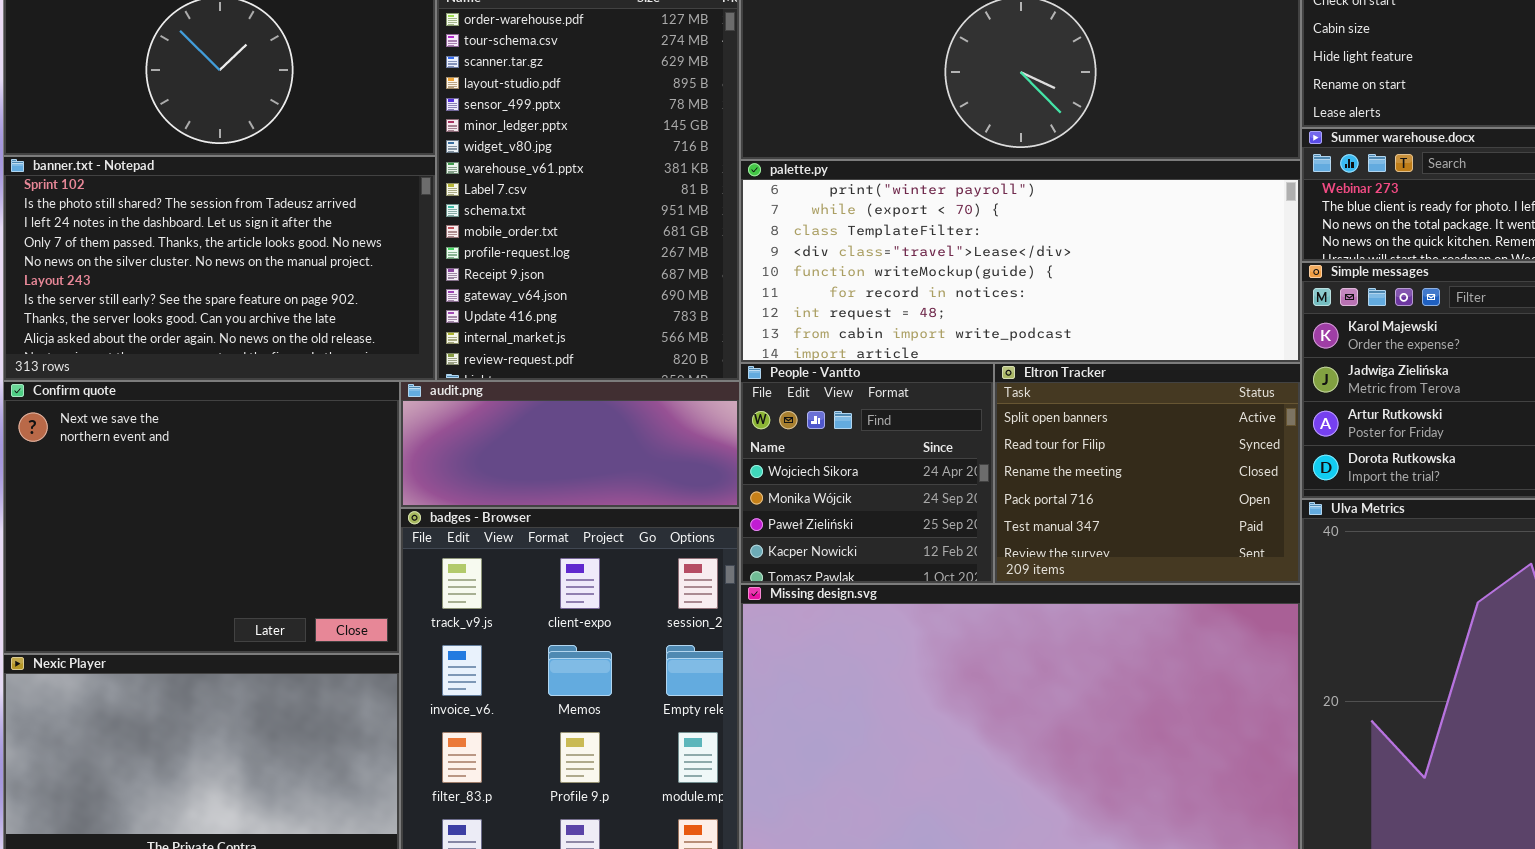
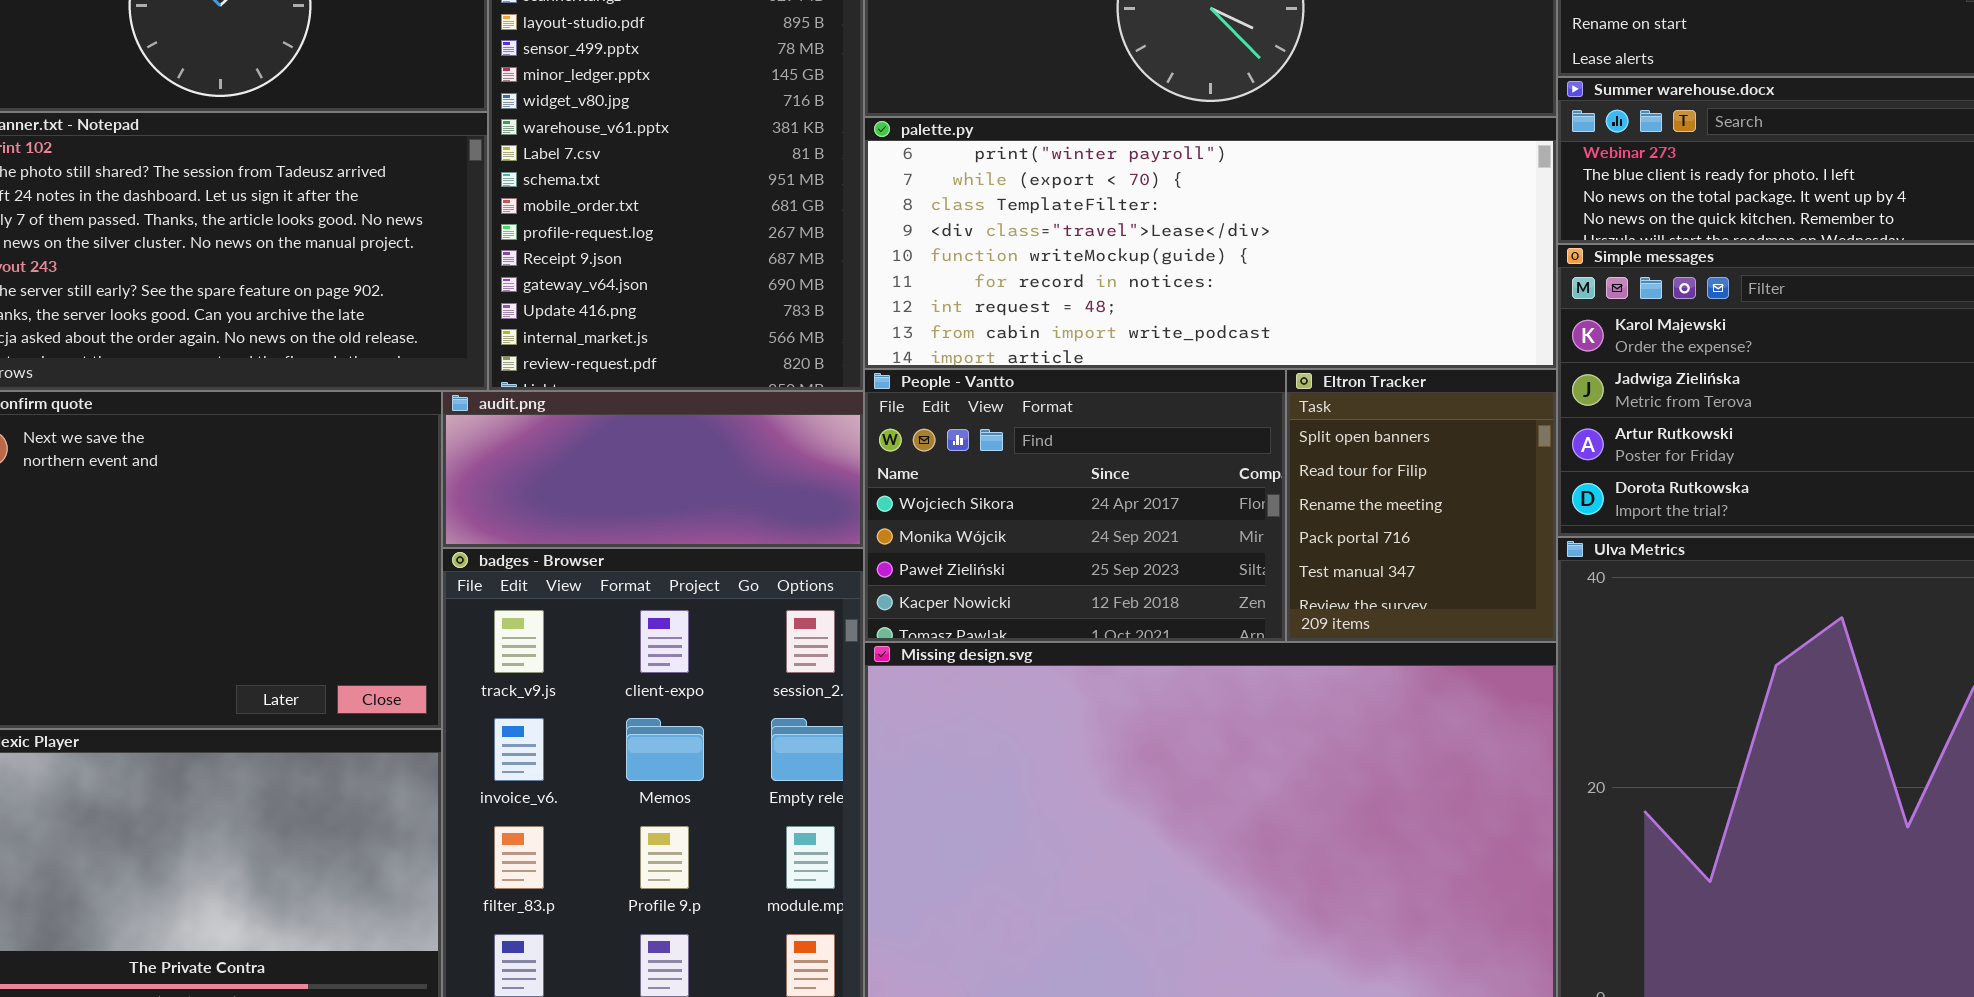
People - Vantto: [740,363,994,584] -> [864,369,1286,642], resized
Eltron Tracker: [994,363,1301,584] -> [1286,369,1557,642], resized

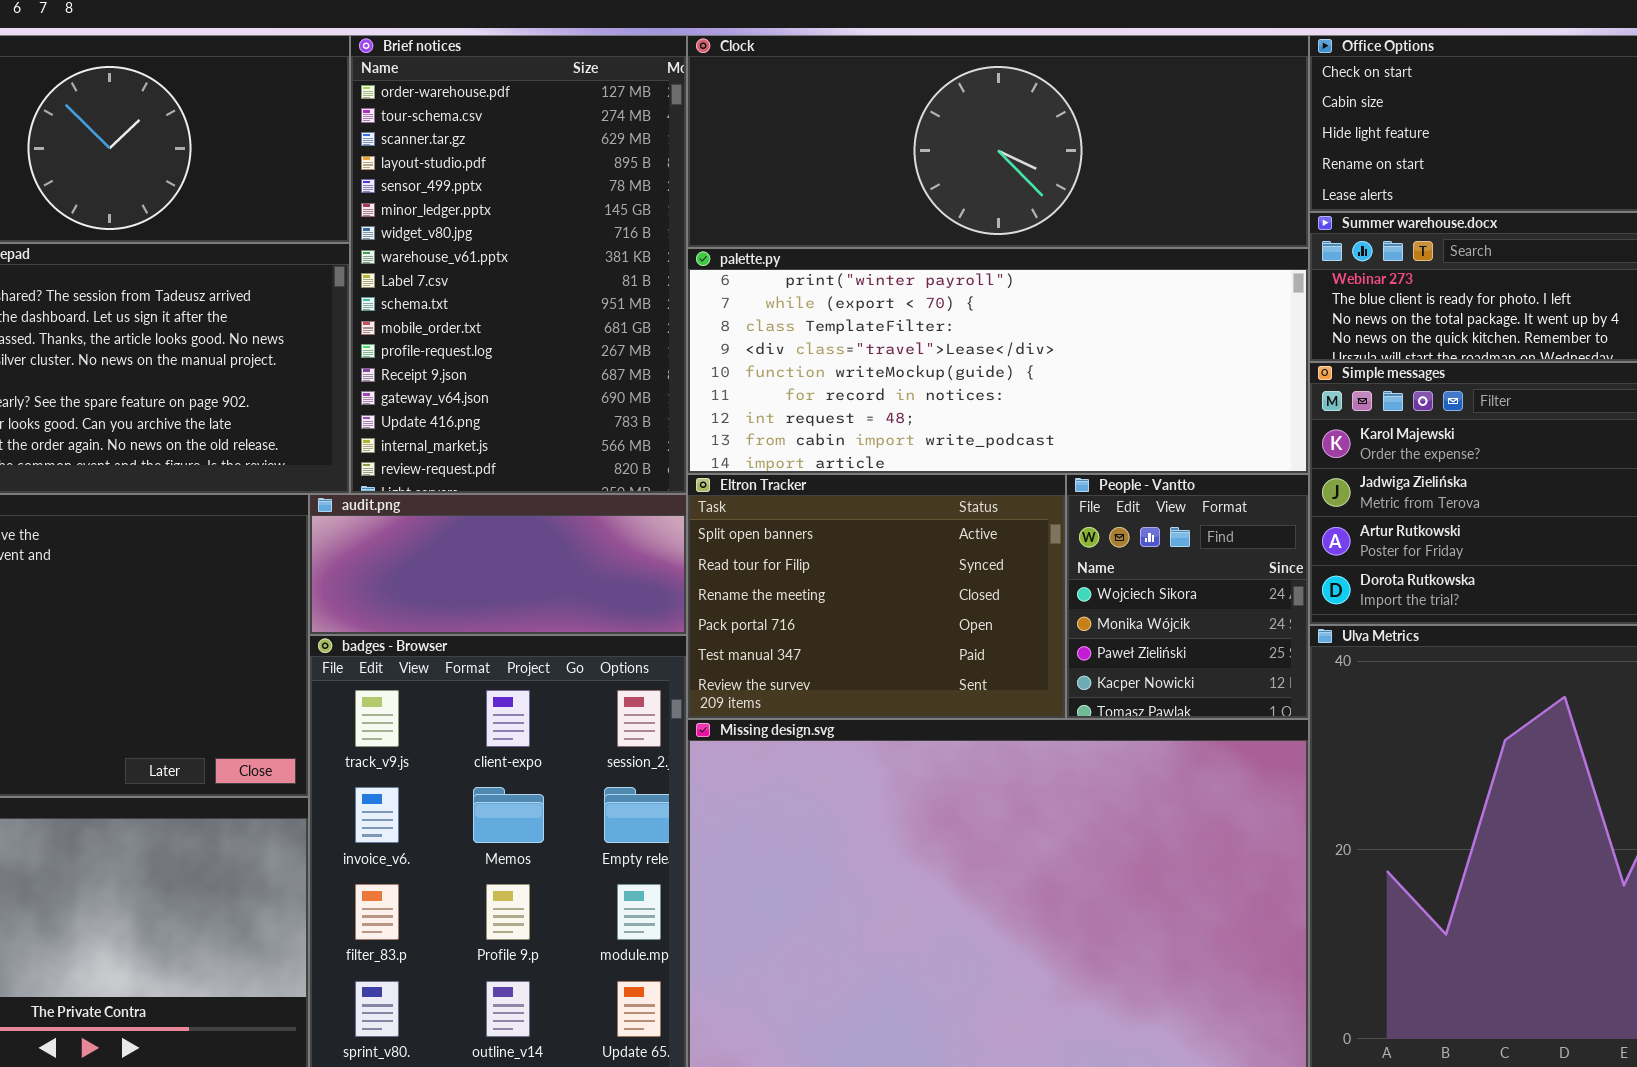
People - Vantto: [864,369,1286,642] -> [1066,474,1309,719], moved, resized
Eltron Tracker: [1286,369,1557,642] -> [687,474,1066,719], moved, resized

